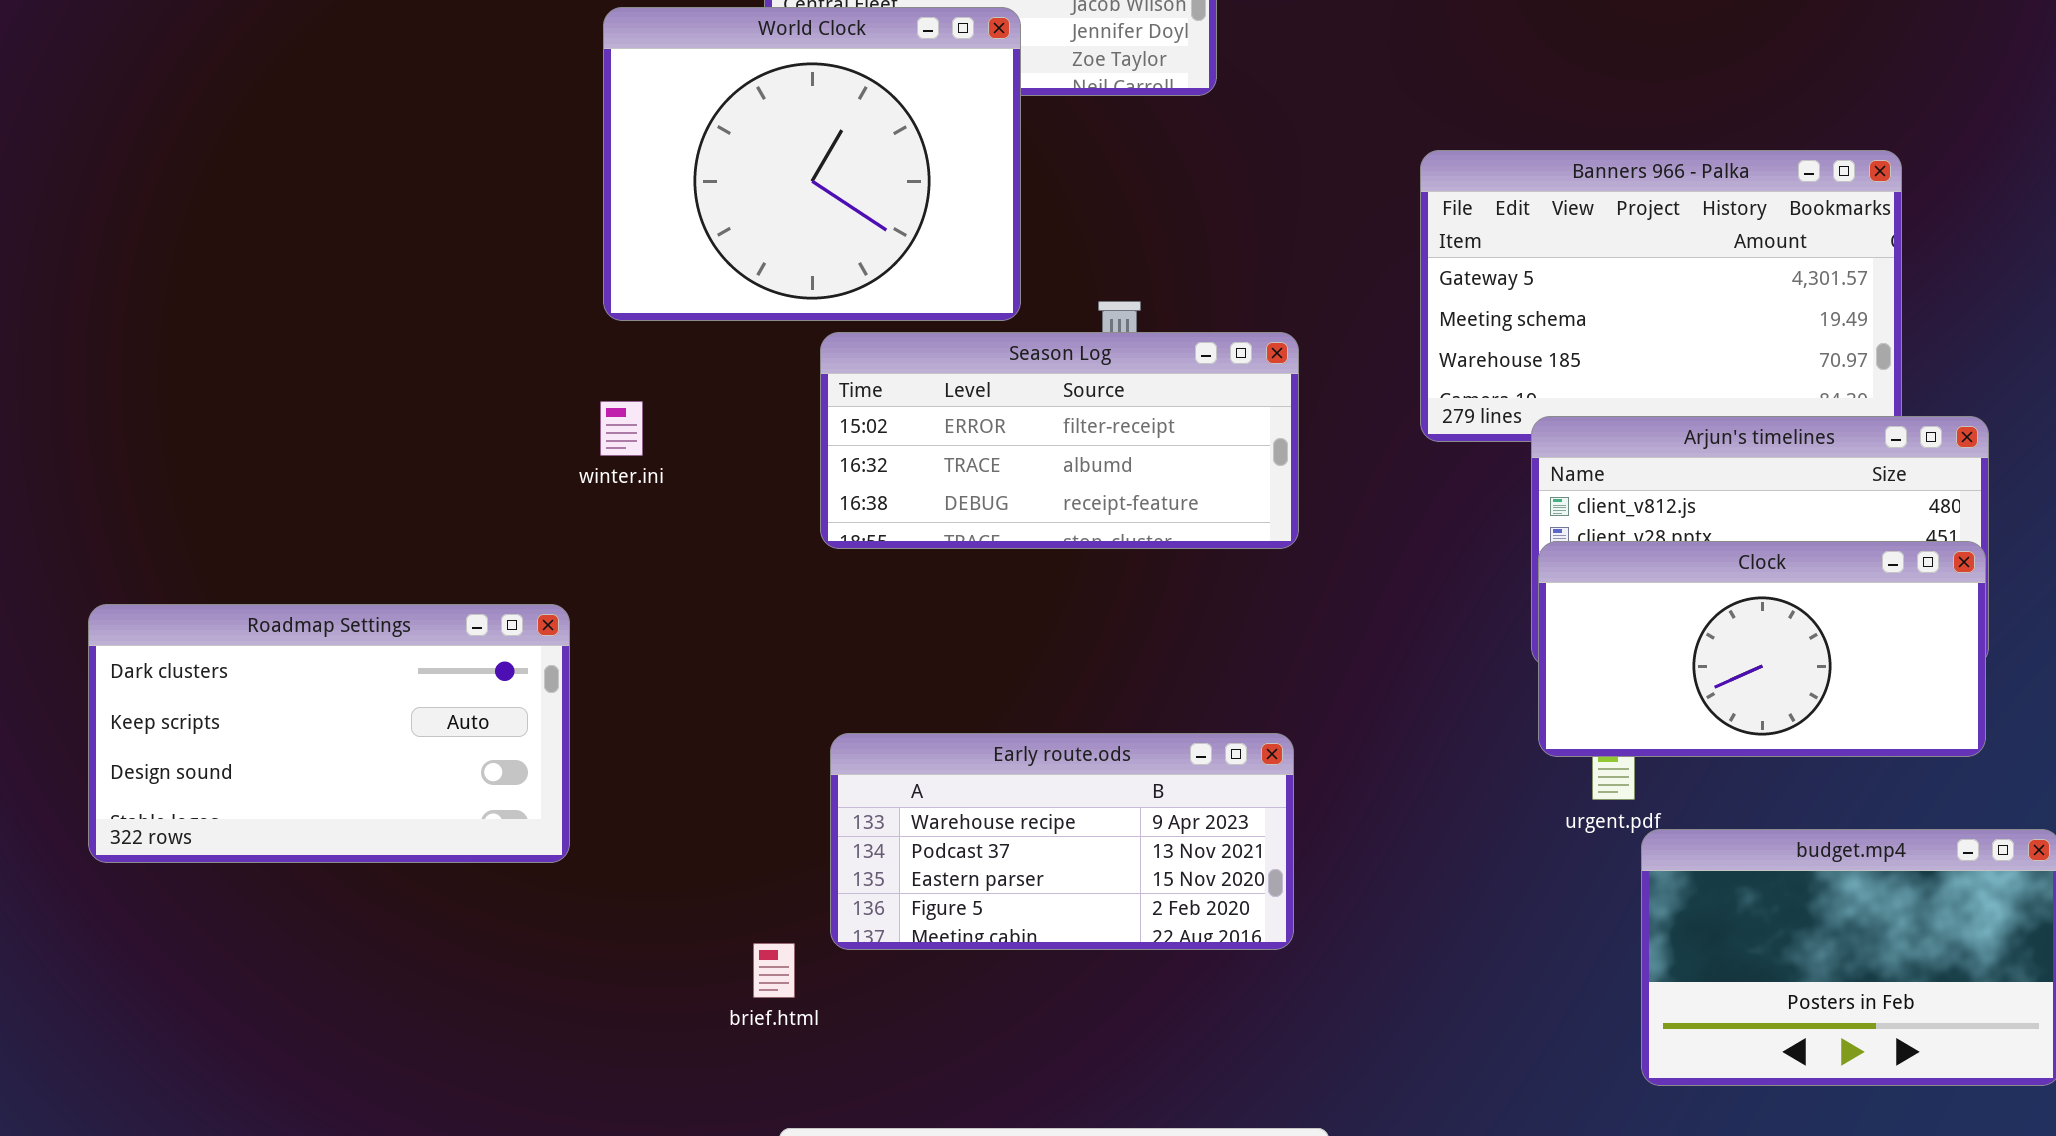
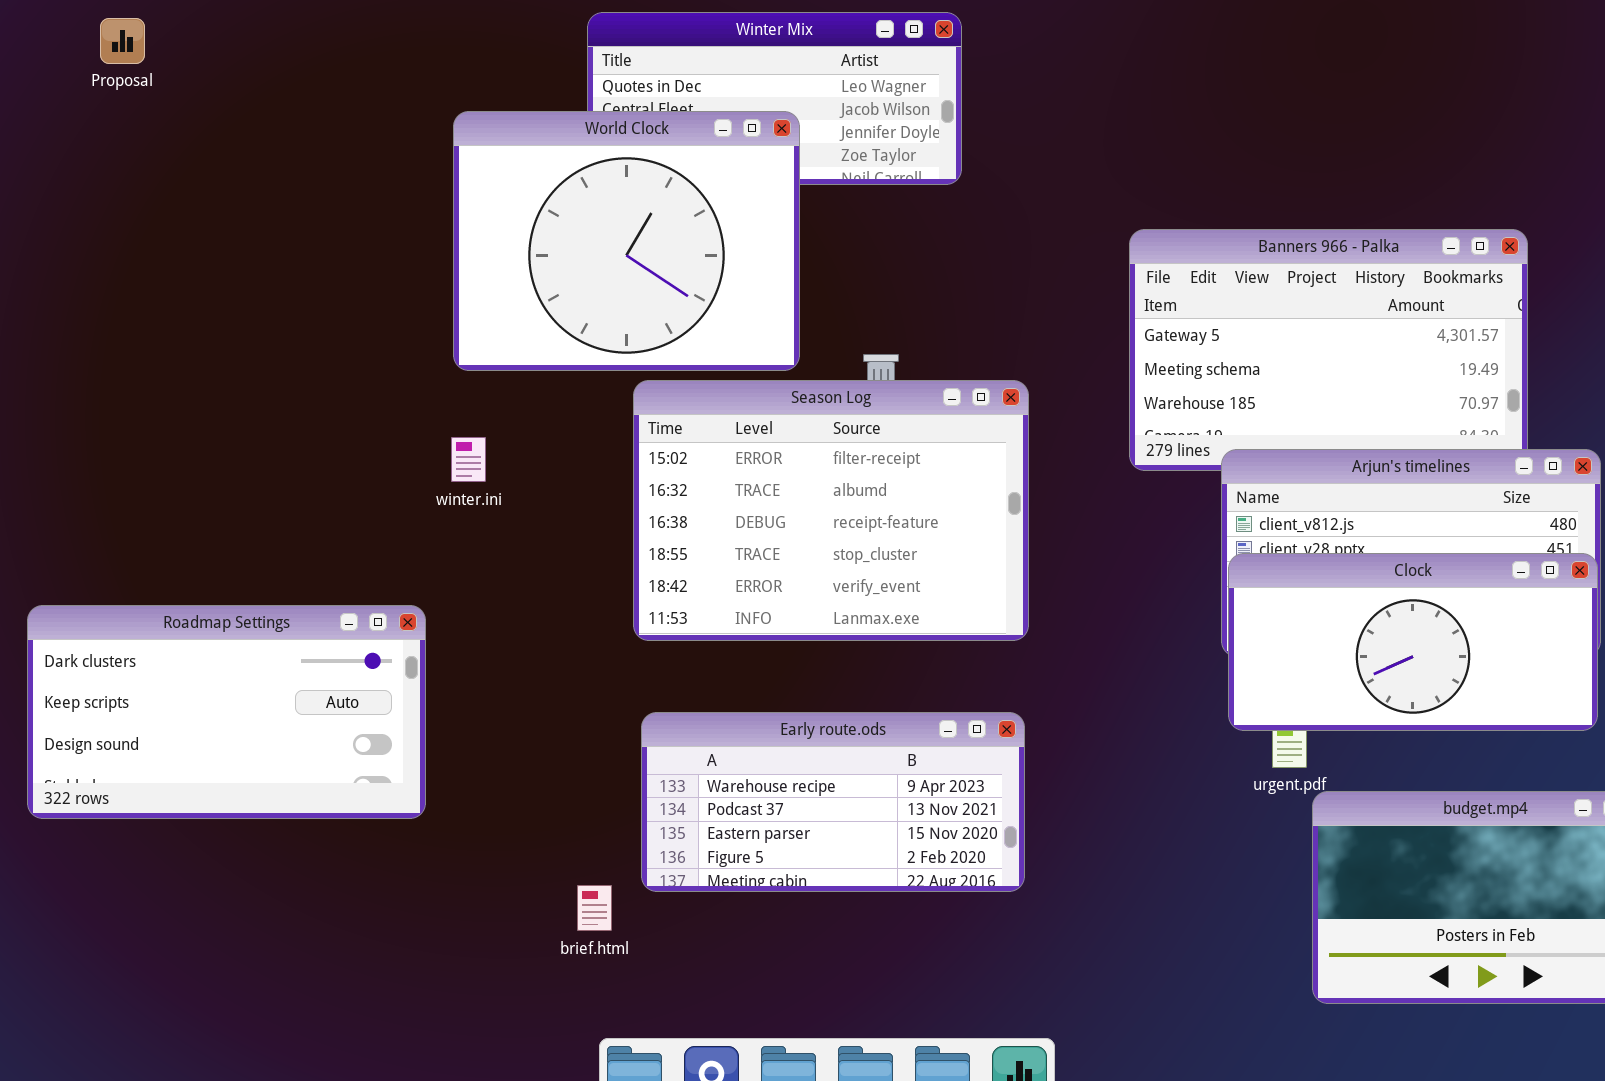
Season Log: [820,332,1299,549] -> [633,380,1029,641], resized

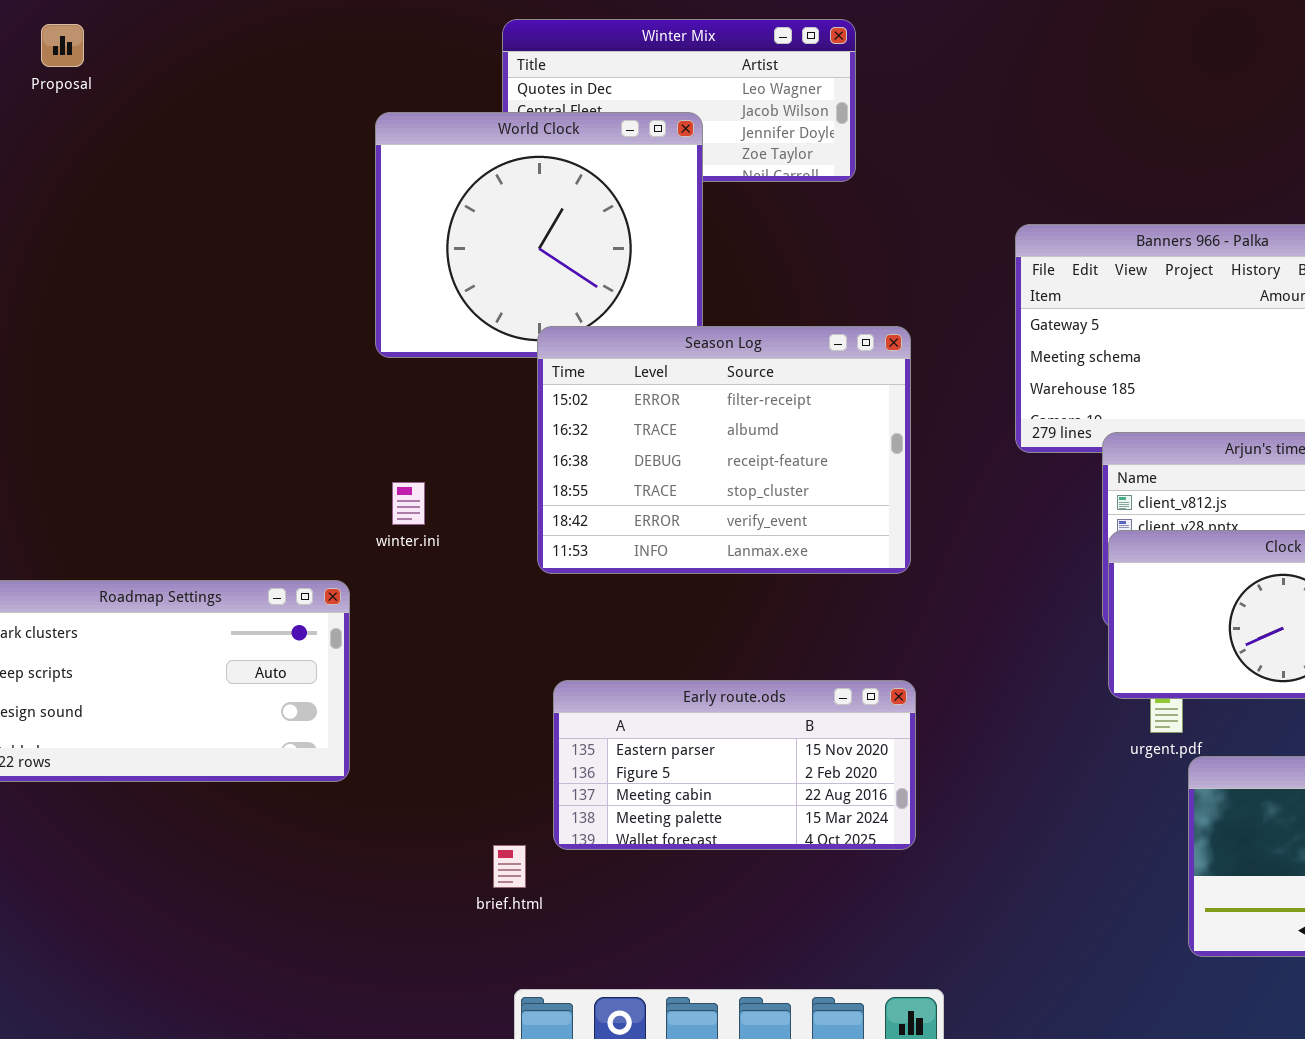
Season Log: [633,380,1029,641] -> [537,326,911,574], moved
winter.ini: [451,437,486,482] -> [392,482,425,525], moved
Early route.ods: [641,712,1025,892] -> [553,680,916,850], scrolled down 2 rows

